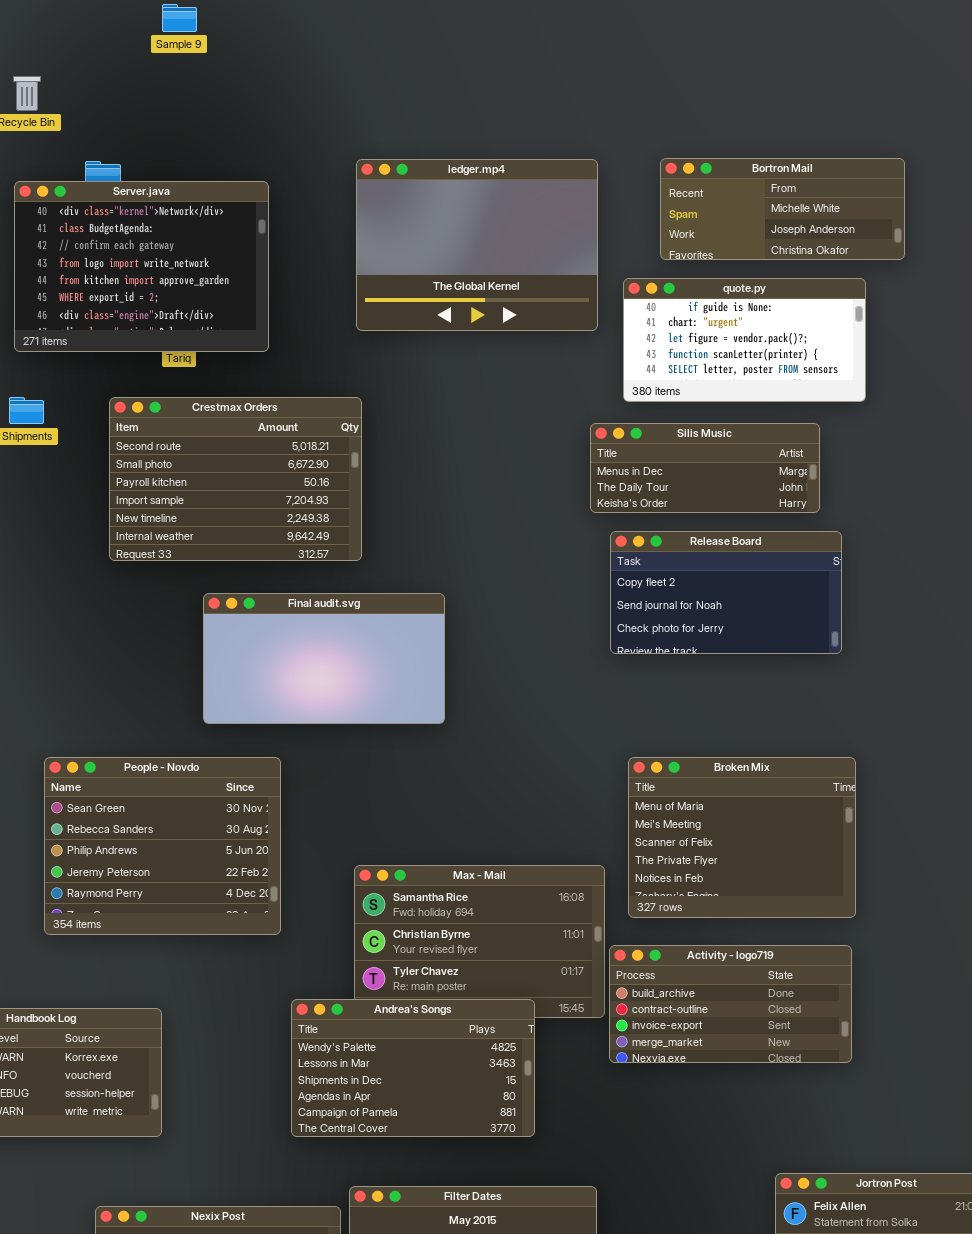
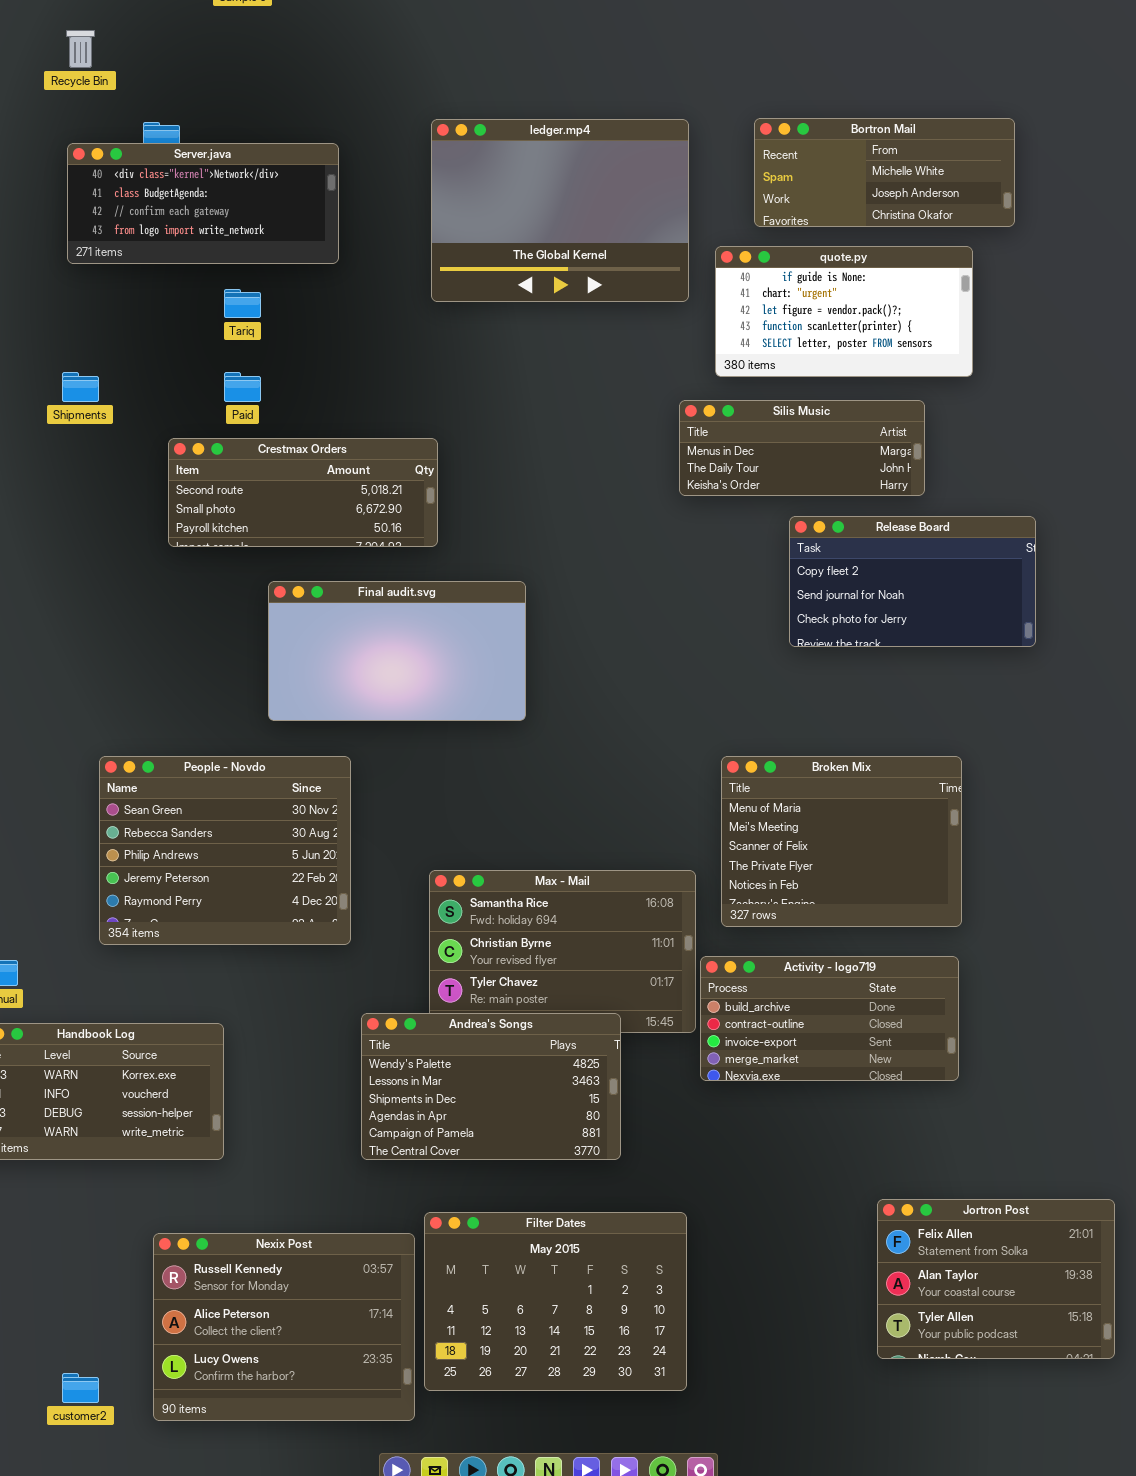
Server.java: [14,181,269,352] -> [67,143,339,264], resized
Crestmax Orders: [109,397,362,561] -> [168,438,438,547], resized
Release Board: [610,531,842,654] -> [789,516,1036,647], moved

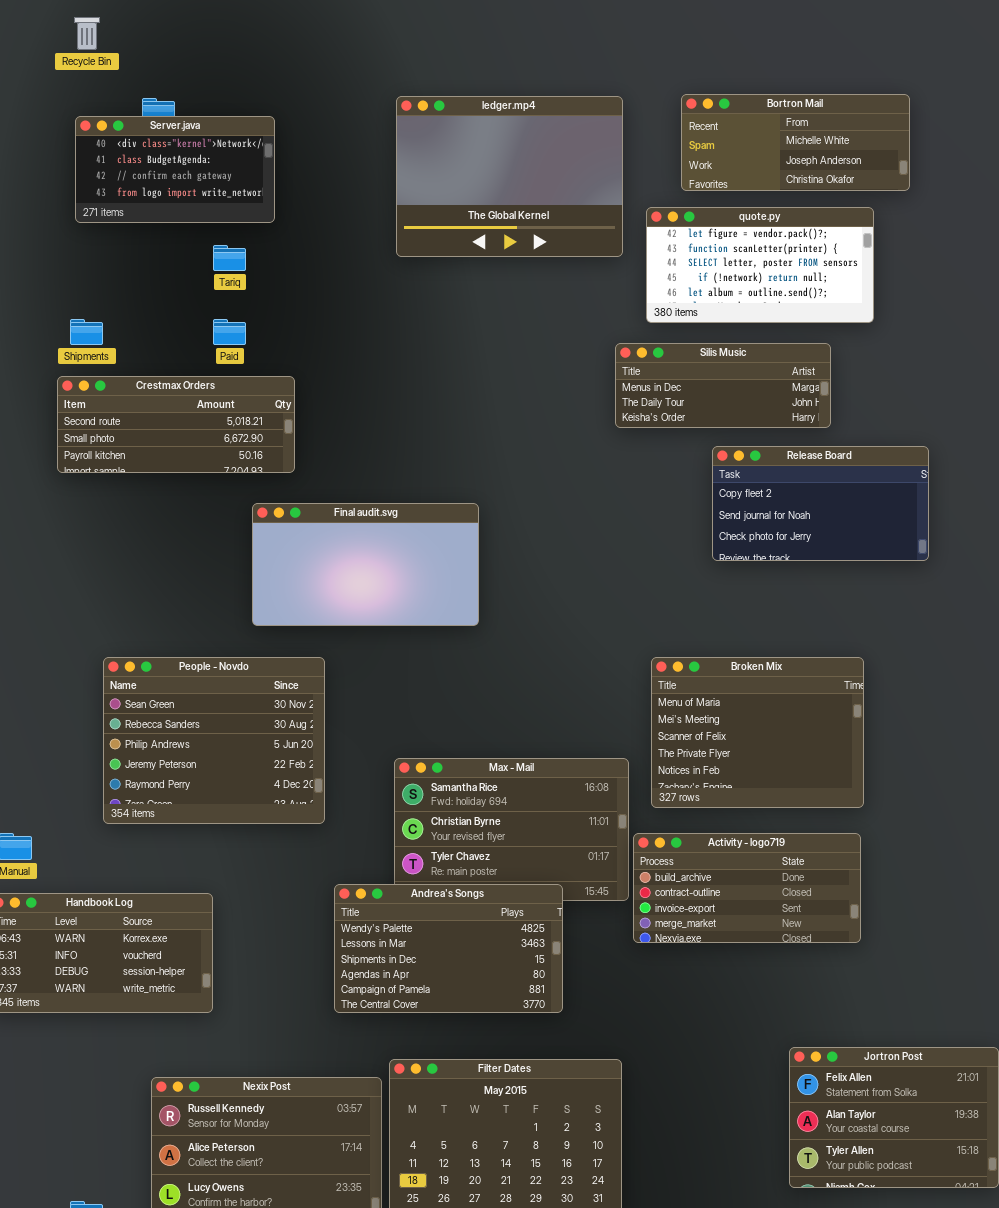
Server.java: [67,143,339,264] -> [75,116,275,223], resized
quote.py: [715,246,973,377] -> [646,207,874,323], scrolled down 2 rows
Crestmax Orders: [168,438,438,547] -> [57,376,295,473], moved

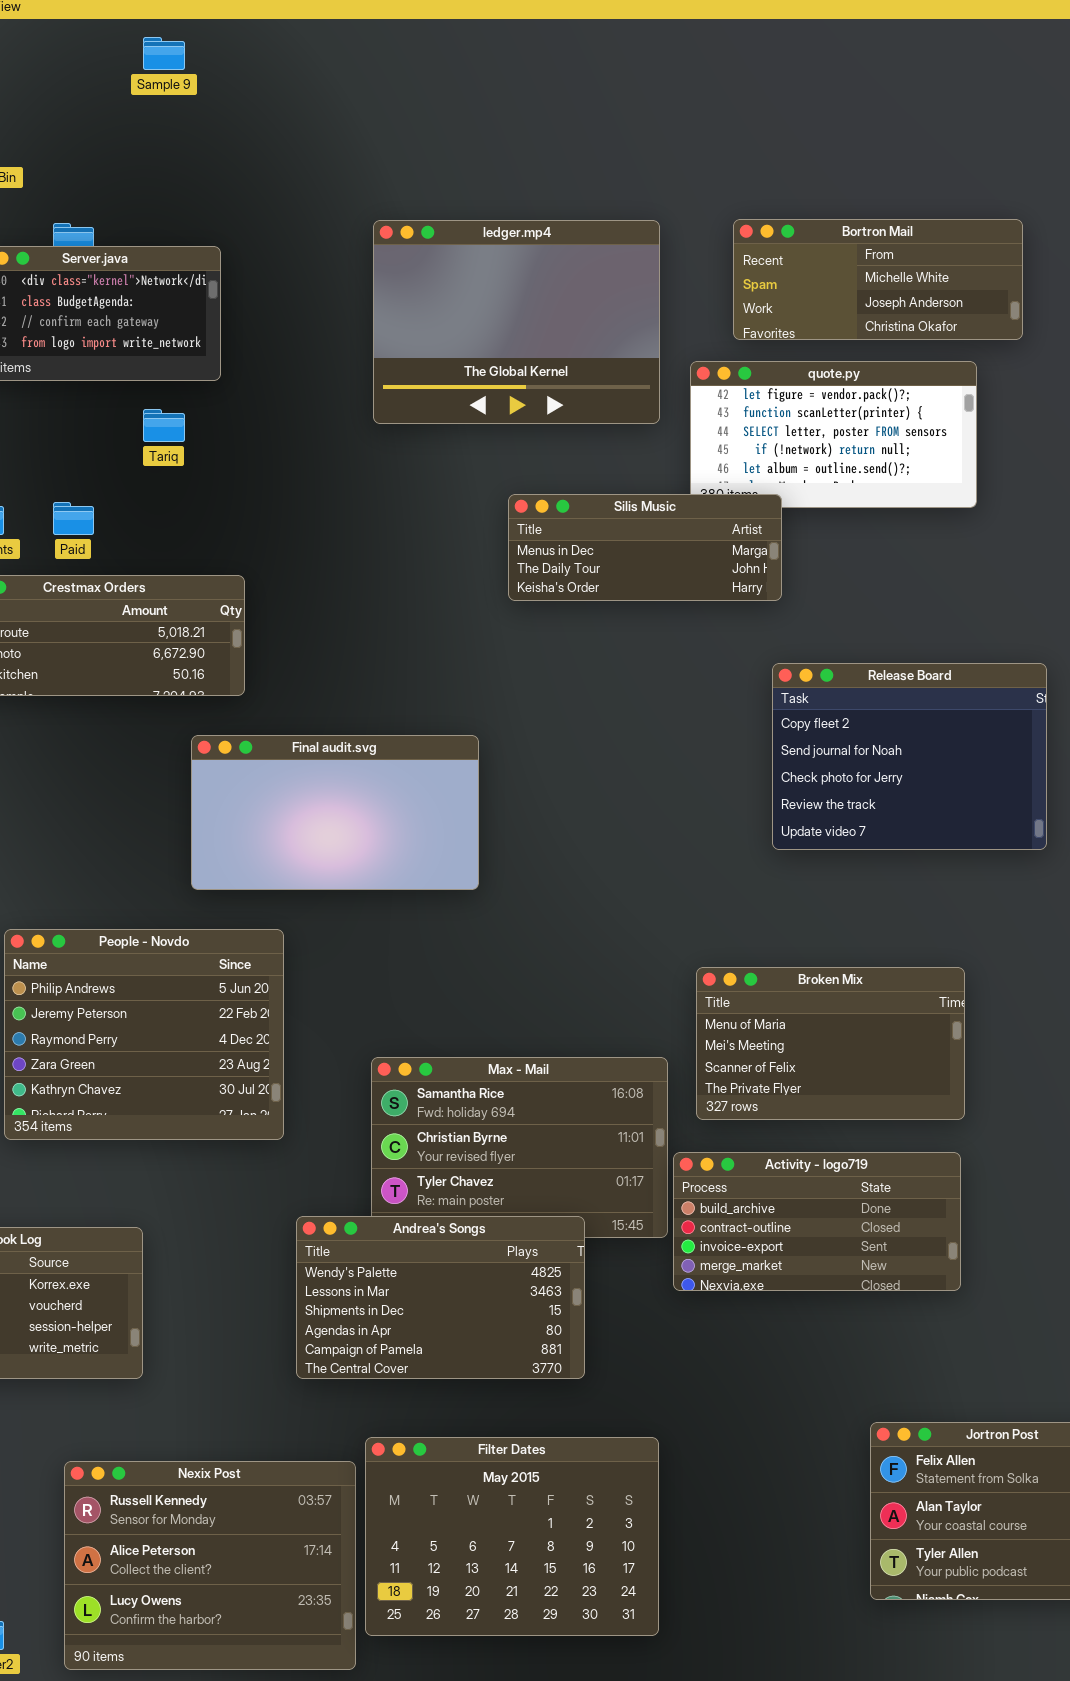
Paid: [213,319,246,345] -> [53,502,94,535], moved
Silis Music: [615,343,831,428] -> [508,494,782,601], moved
Release Board: [712,446,929,561] -> [772,663,1047,850], resized
People - Novdo: [103,657,325,824] -> [4,929,284,1140], scrolled down 2 rows
Broken Mix: [651,657,864,808] -> [696,967,965,1120], resized

